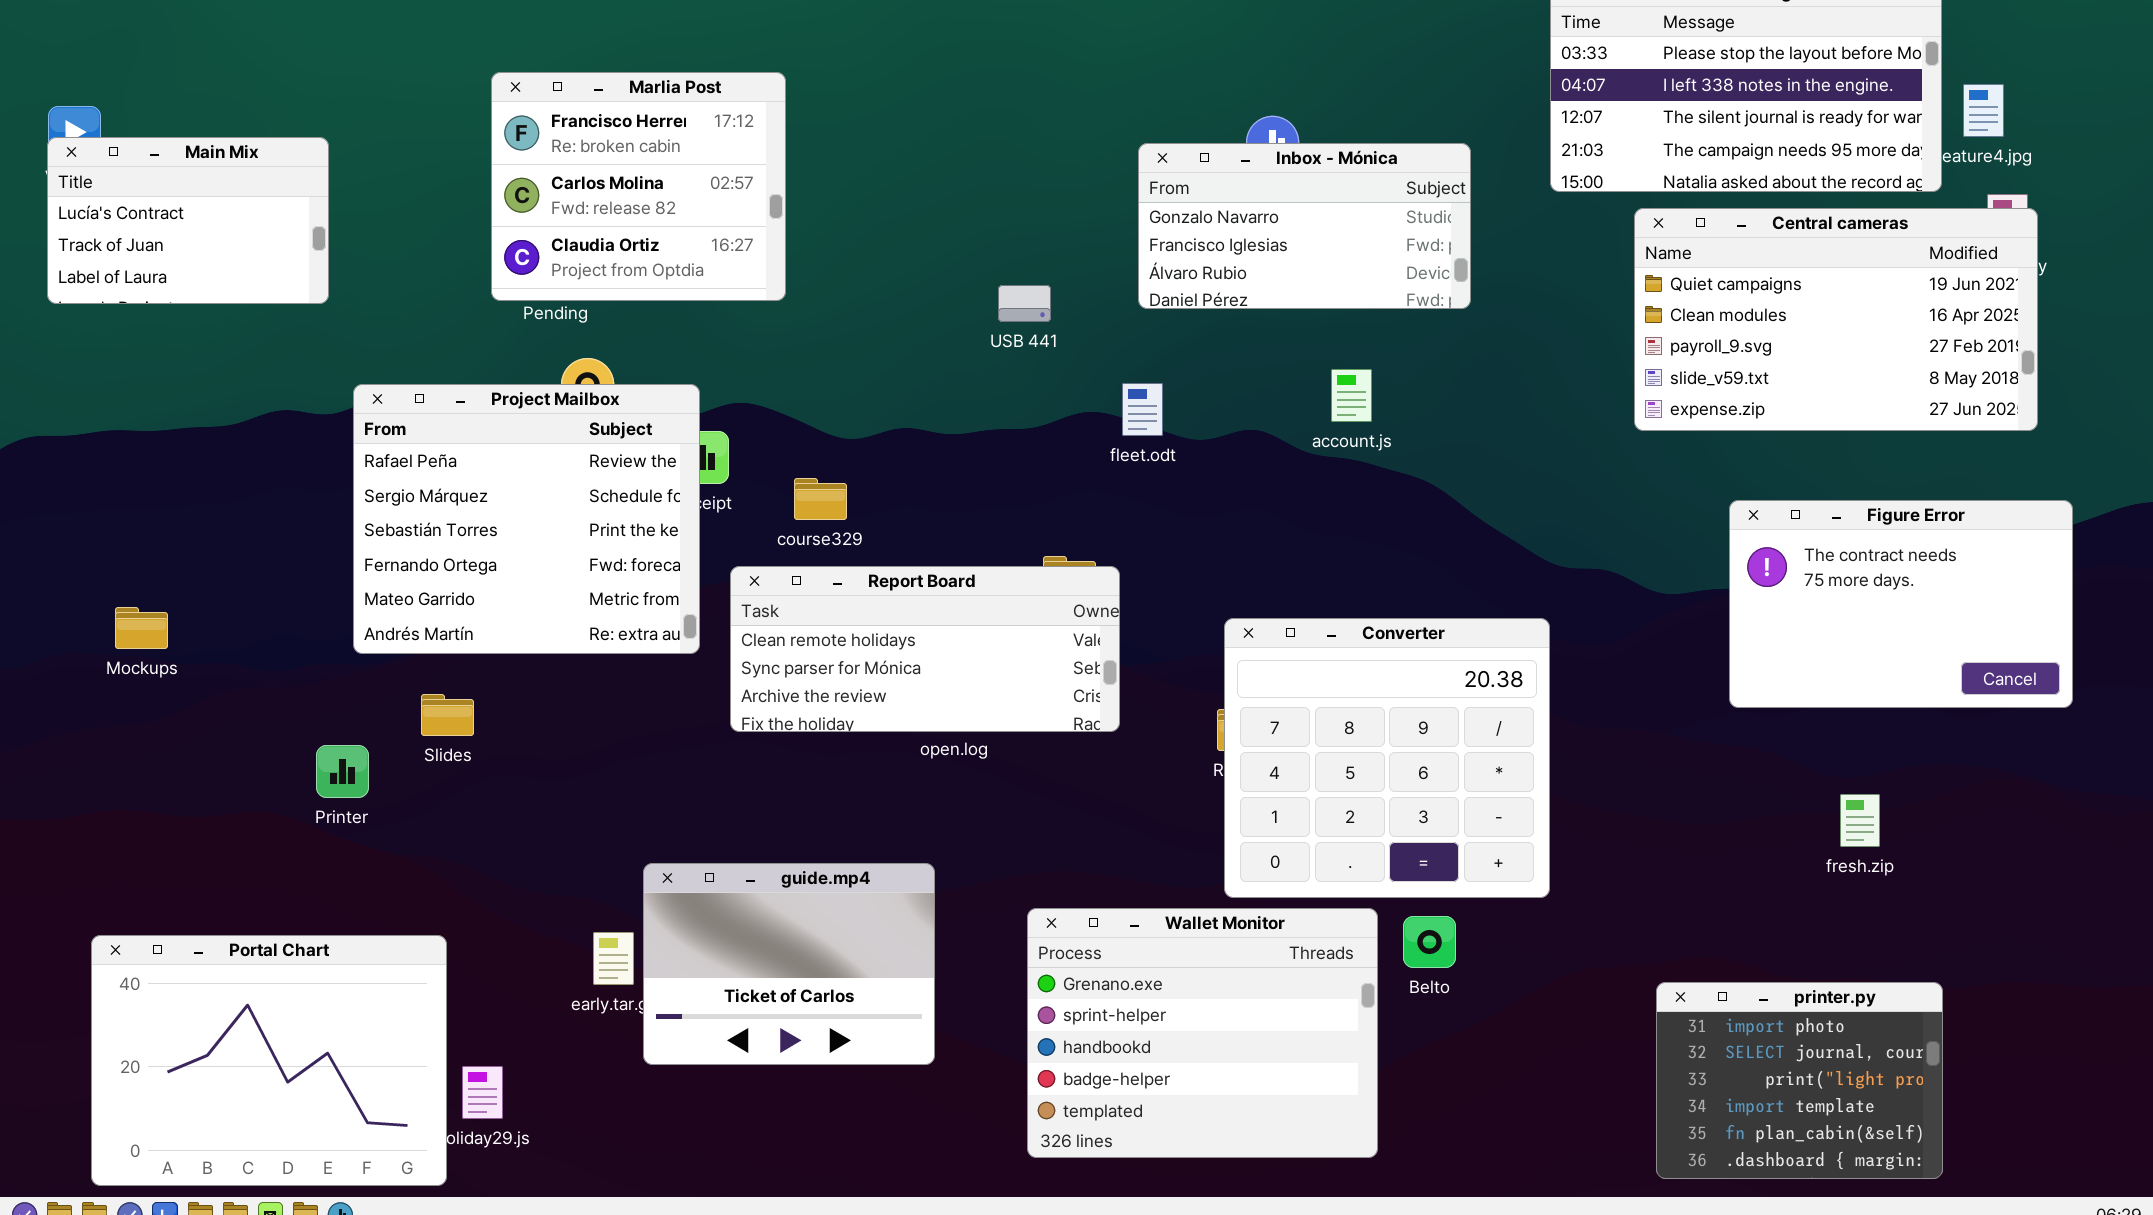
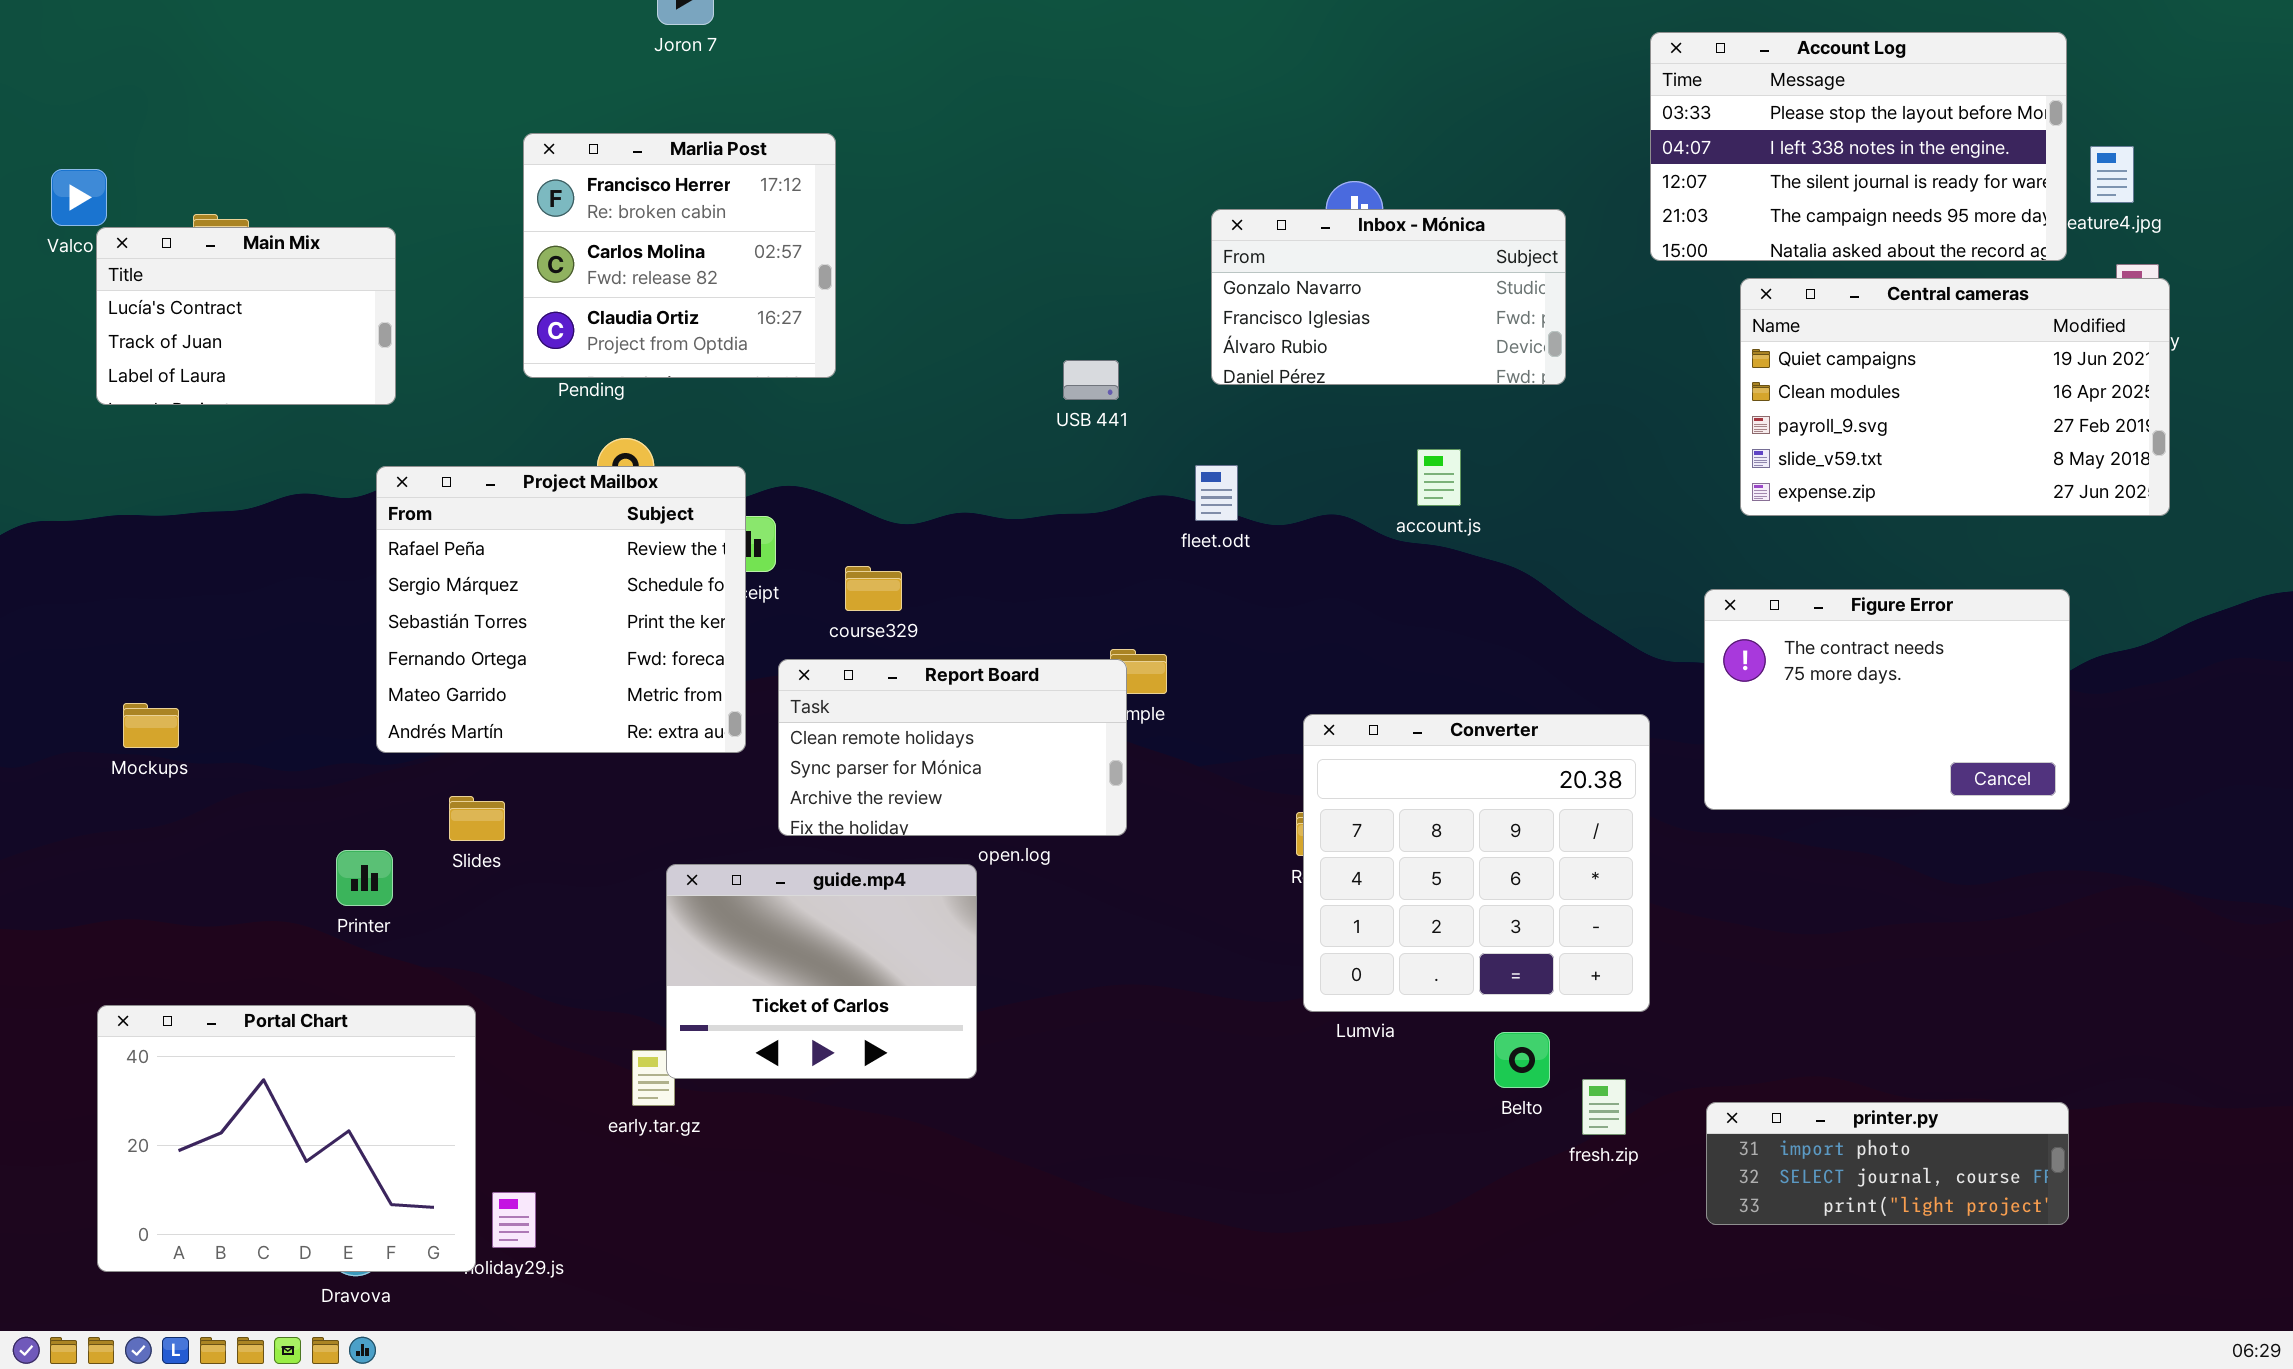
Main Mix: [47,137,329,304] -> [96,227,396,405], moved
Figure Error: [1729,500,2073,708] -> [1704,589,2070,810], moved
Report Board: [730,566,1120,732] -> [778,659,1127,836], resized
fresh.zip: [1840,794,1880,847] -> [1582,1079,1626,1135], moved
guide.mp4: [643,863,935,1065] -> [666,864,977,1079], moved
Wallet Monitor: [1027,908,1378,1158] -> none, closed
Portal Chart: [91,935,447,1186] -> [97,1005,476,1272], moved
printer.py: [1656,982,1943,1179] -> [1706,1102,2069,1225], resized

